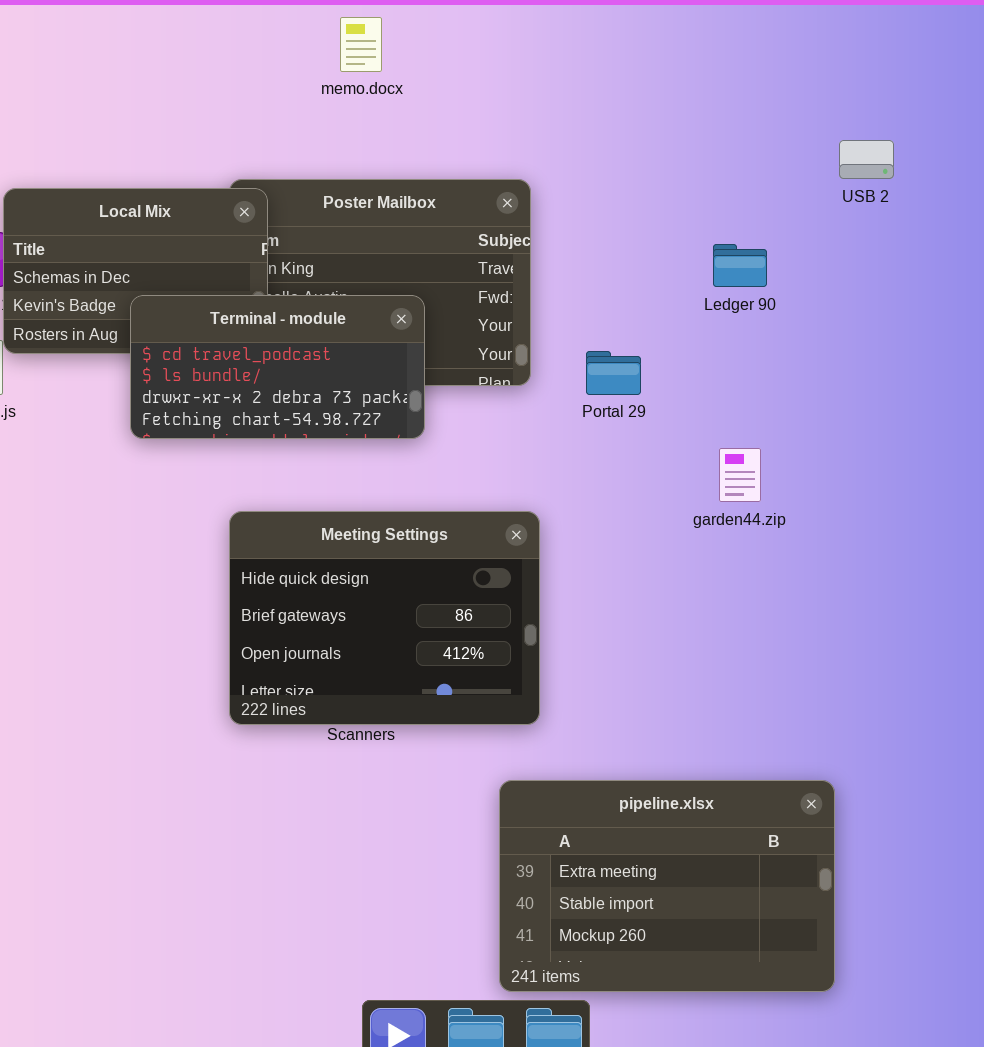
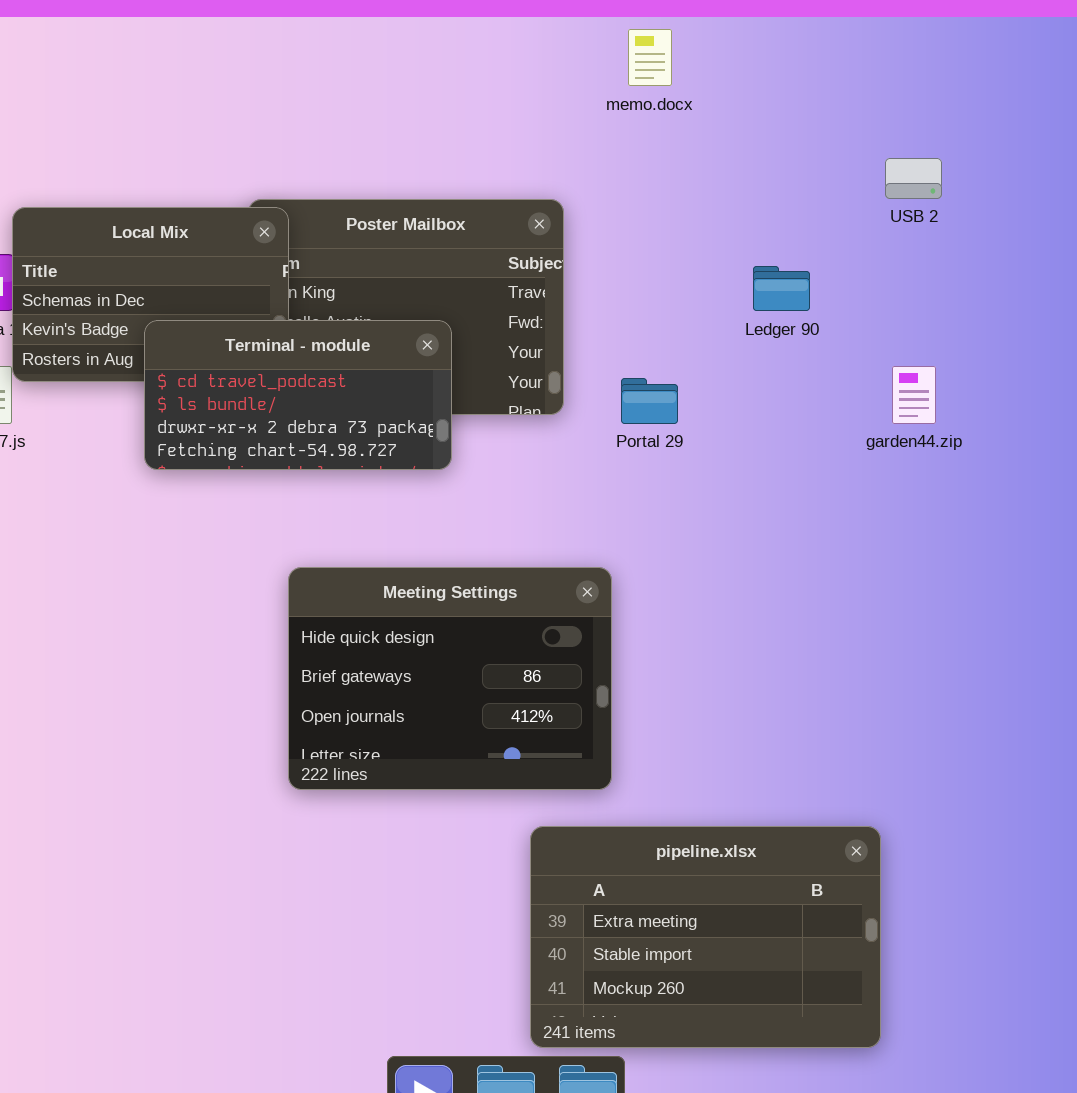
memo.docx: [340,17,382,72] -> [628,29,672,86], moved
garden44.zip: [719,448,761,502] -> [892,366,936,424], moved
Meeting Settings: [229,511,540,725] -> [288,567,612,790], moved

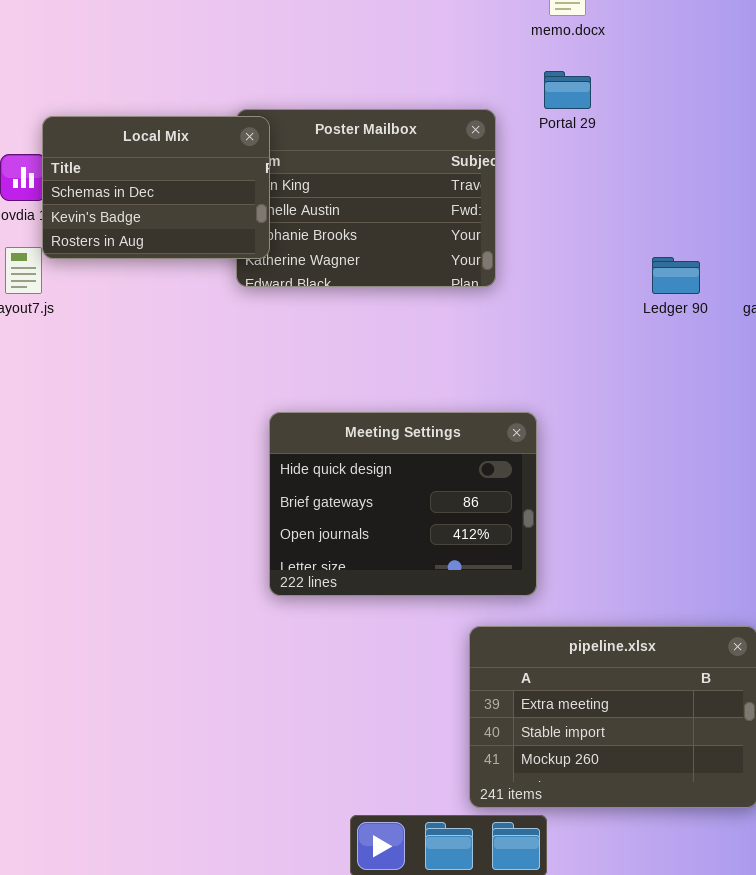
Ledger 90: [753,266,810,311] -> [652,257,700,294], moved
Terminal - module: [144,320,452,470] -> none, closed
Portal 29: [621,378,678,424] -> [544,71,591,109], moved

